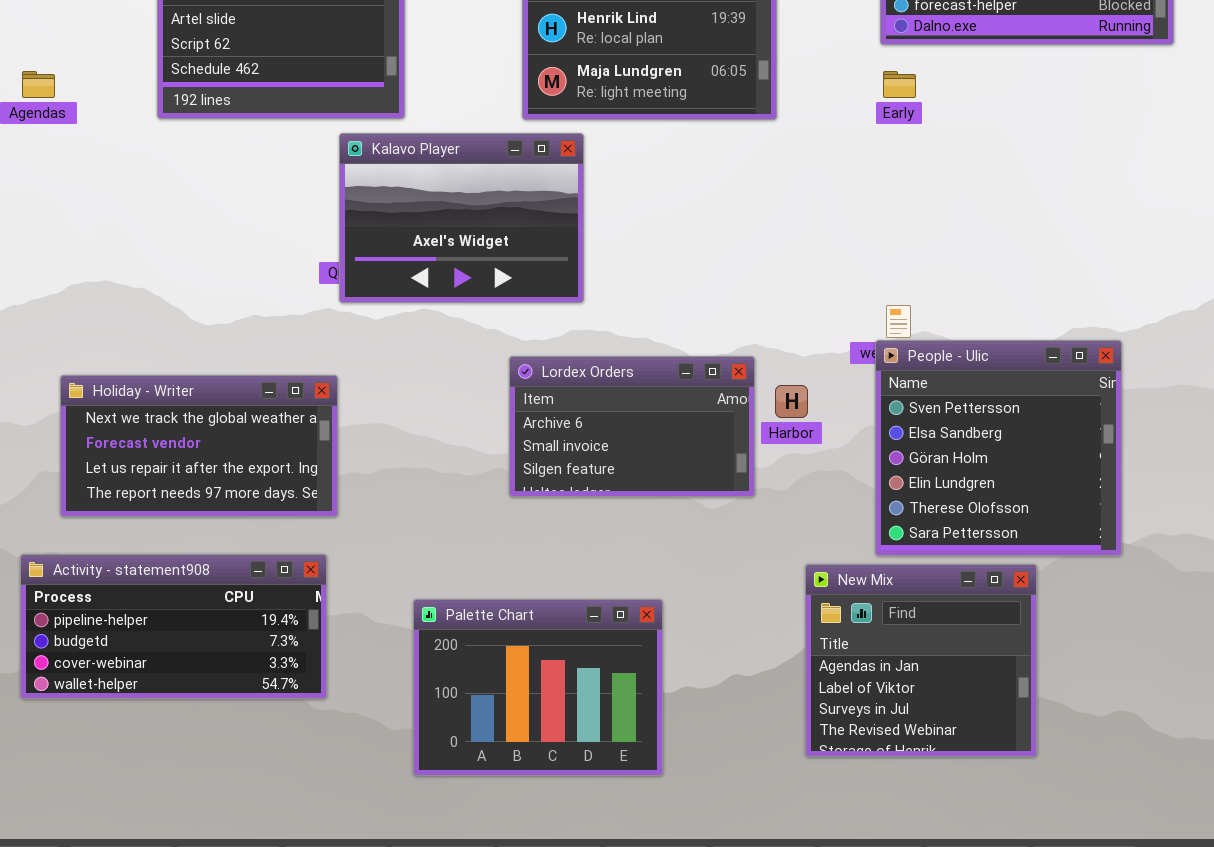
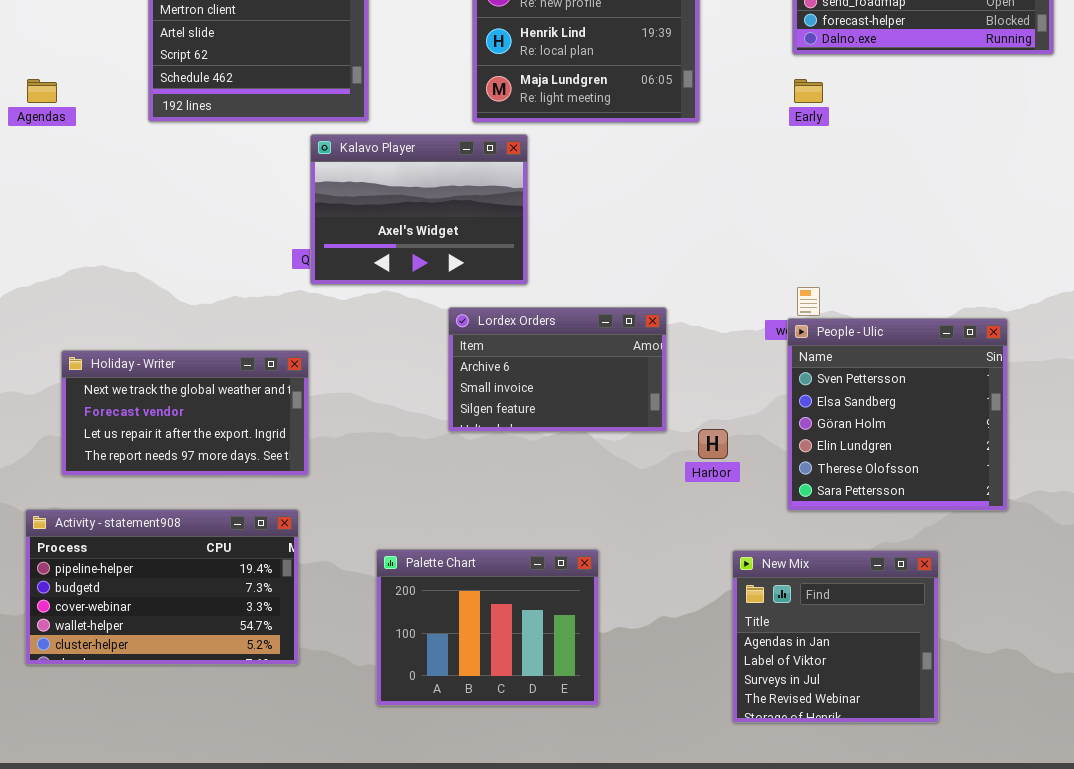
Lordex Orders: [509,356,755,497] -> [448,307,667,432], moved
Harbor: [775,385,808,418] -> [698,429,728,459], moved
Activity - statement908: [20,554,327,699] -> [25,509,299,665], resized
New Mix: [805,564,1037,757] -> [732,550,939,723], moved

